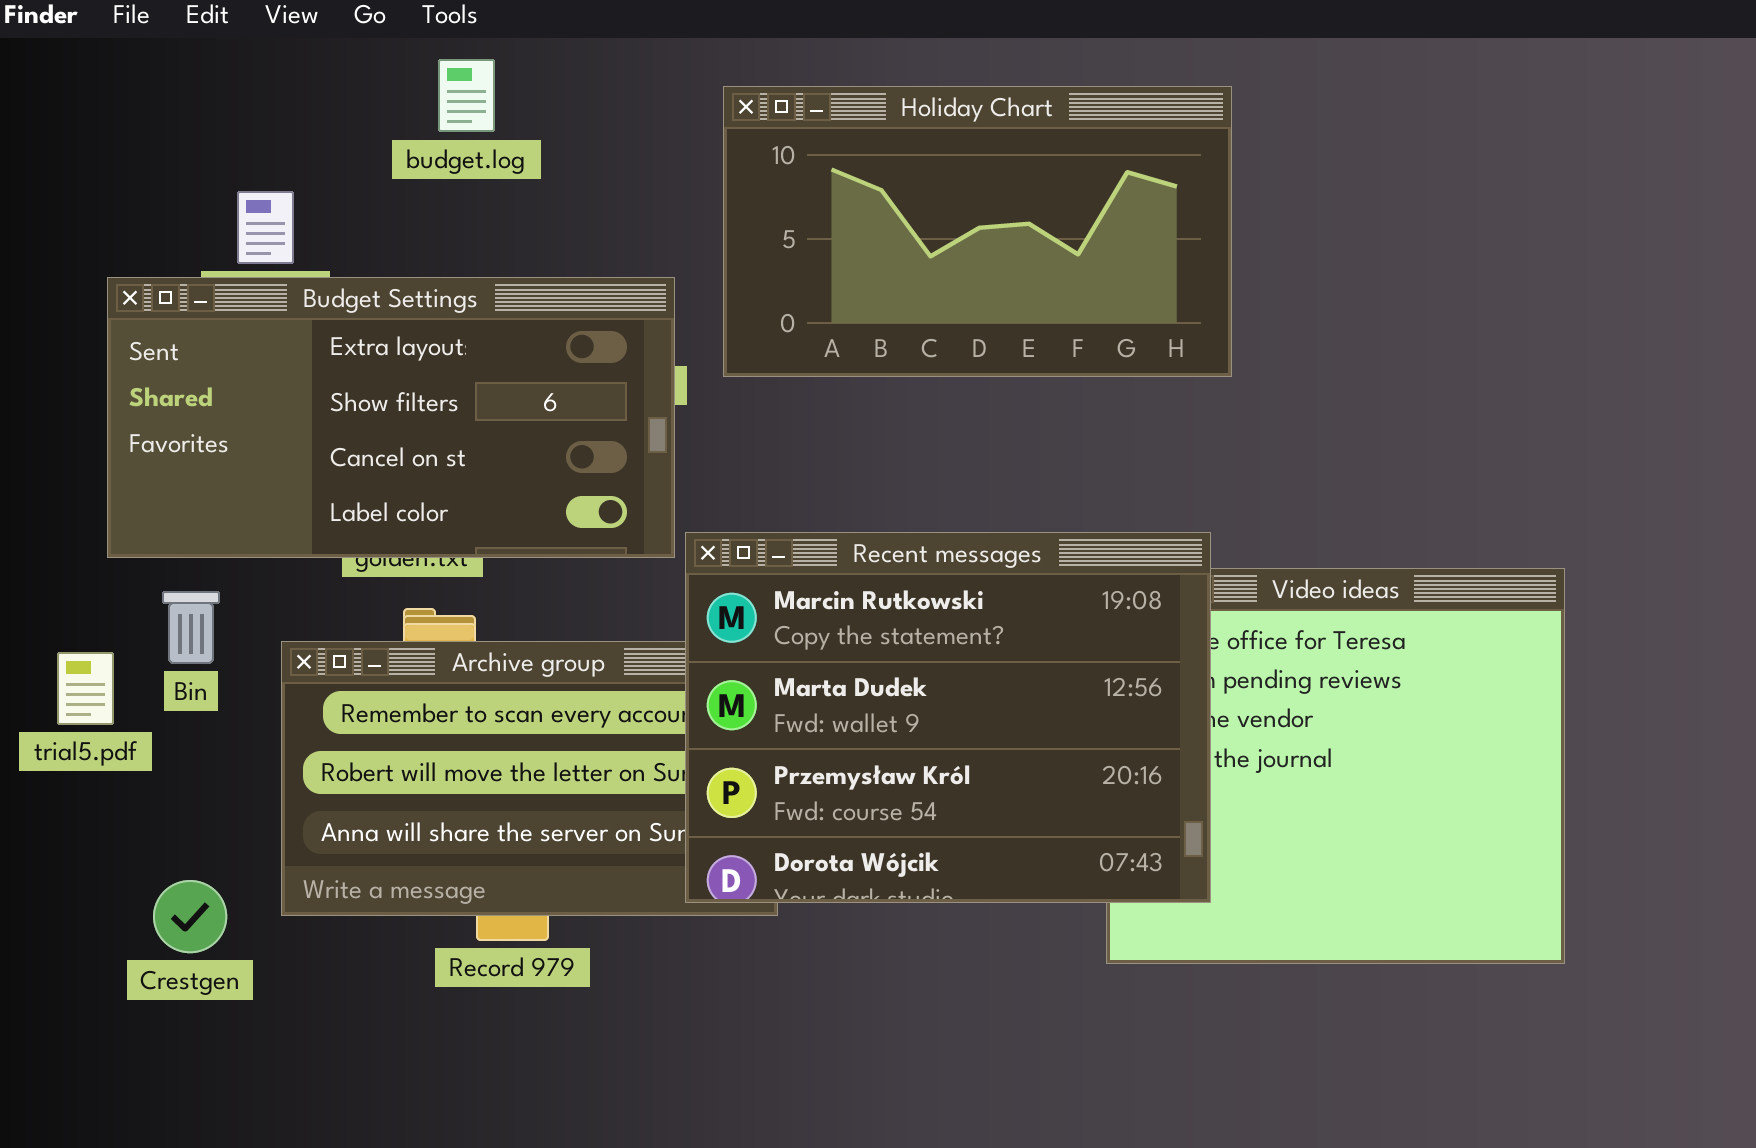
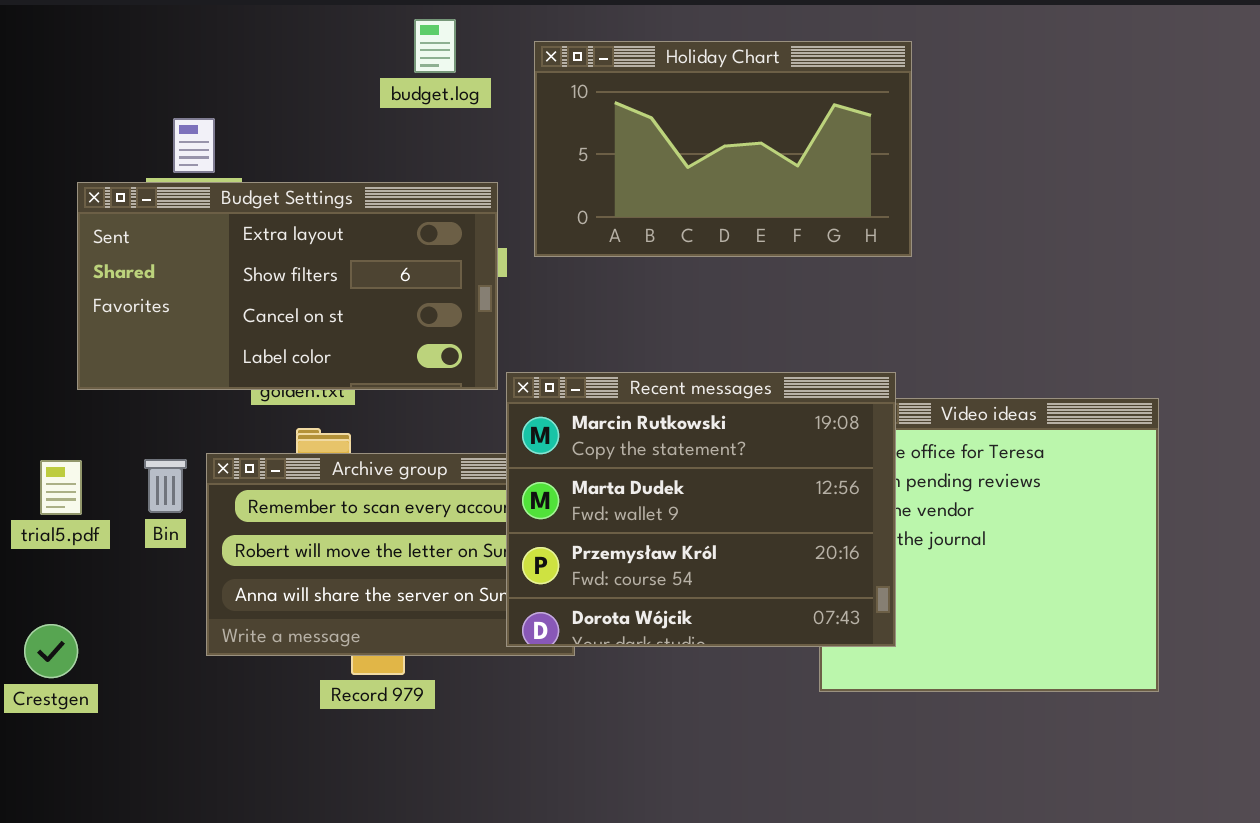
budget.log: [438,59,495,132] -> [414,19,456,73], moved
Bin: [162,591,220,664] -> [144,459,187,513], moved
Crestgen: [153,880,227,953] -> [24,624,78,678], moved

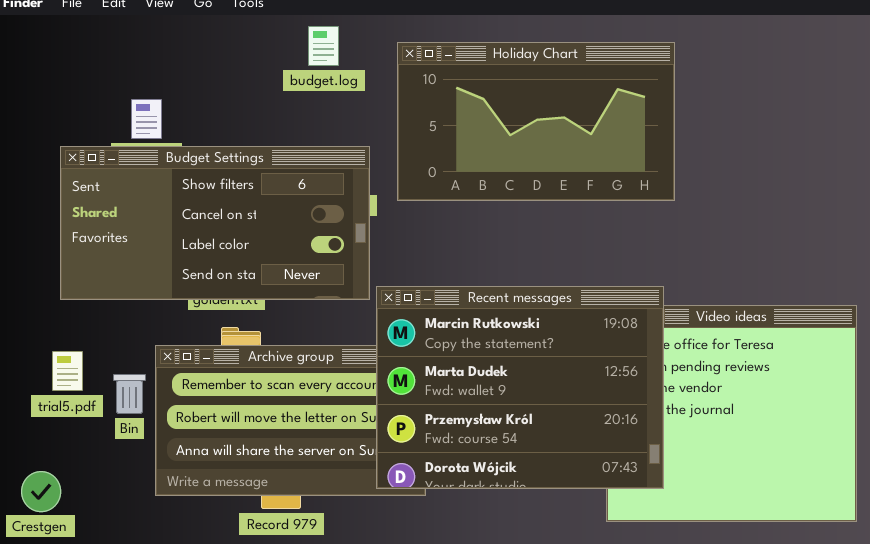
Budget Settings: [77,182,498,390] -> [60,146,370,300], scrolled down 1 row
Bin: [144,459,187,513] -> [113,374,146,414], moved
trial5.pdf: [40,460,82,515] -> [52,351,83,391], moved

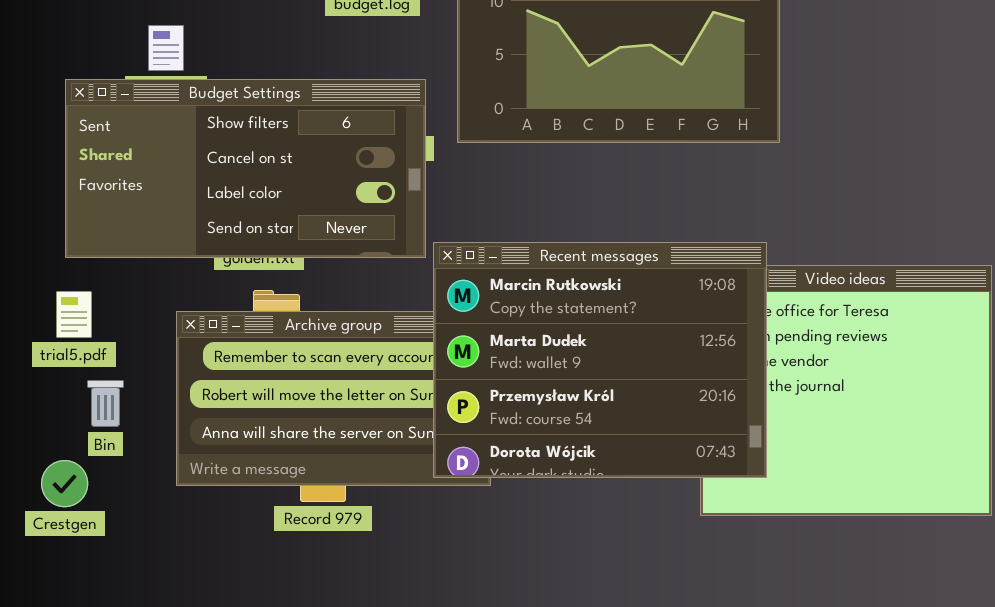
trial5.pdf: [52,351,83,391] -> [56,291,92,338], moved
Bin: [113,374,146,414] -> [87,380,124,427], moved
Crestgen: [21,471,61,512] -> [41,460,88,507], moved

